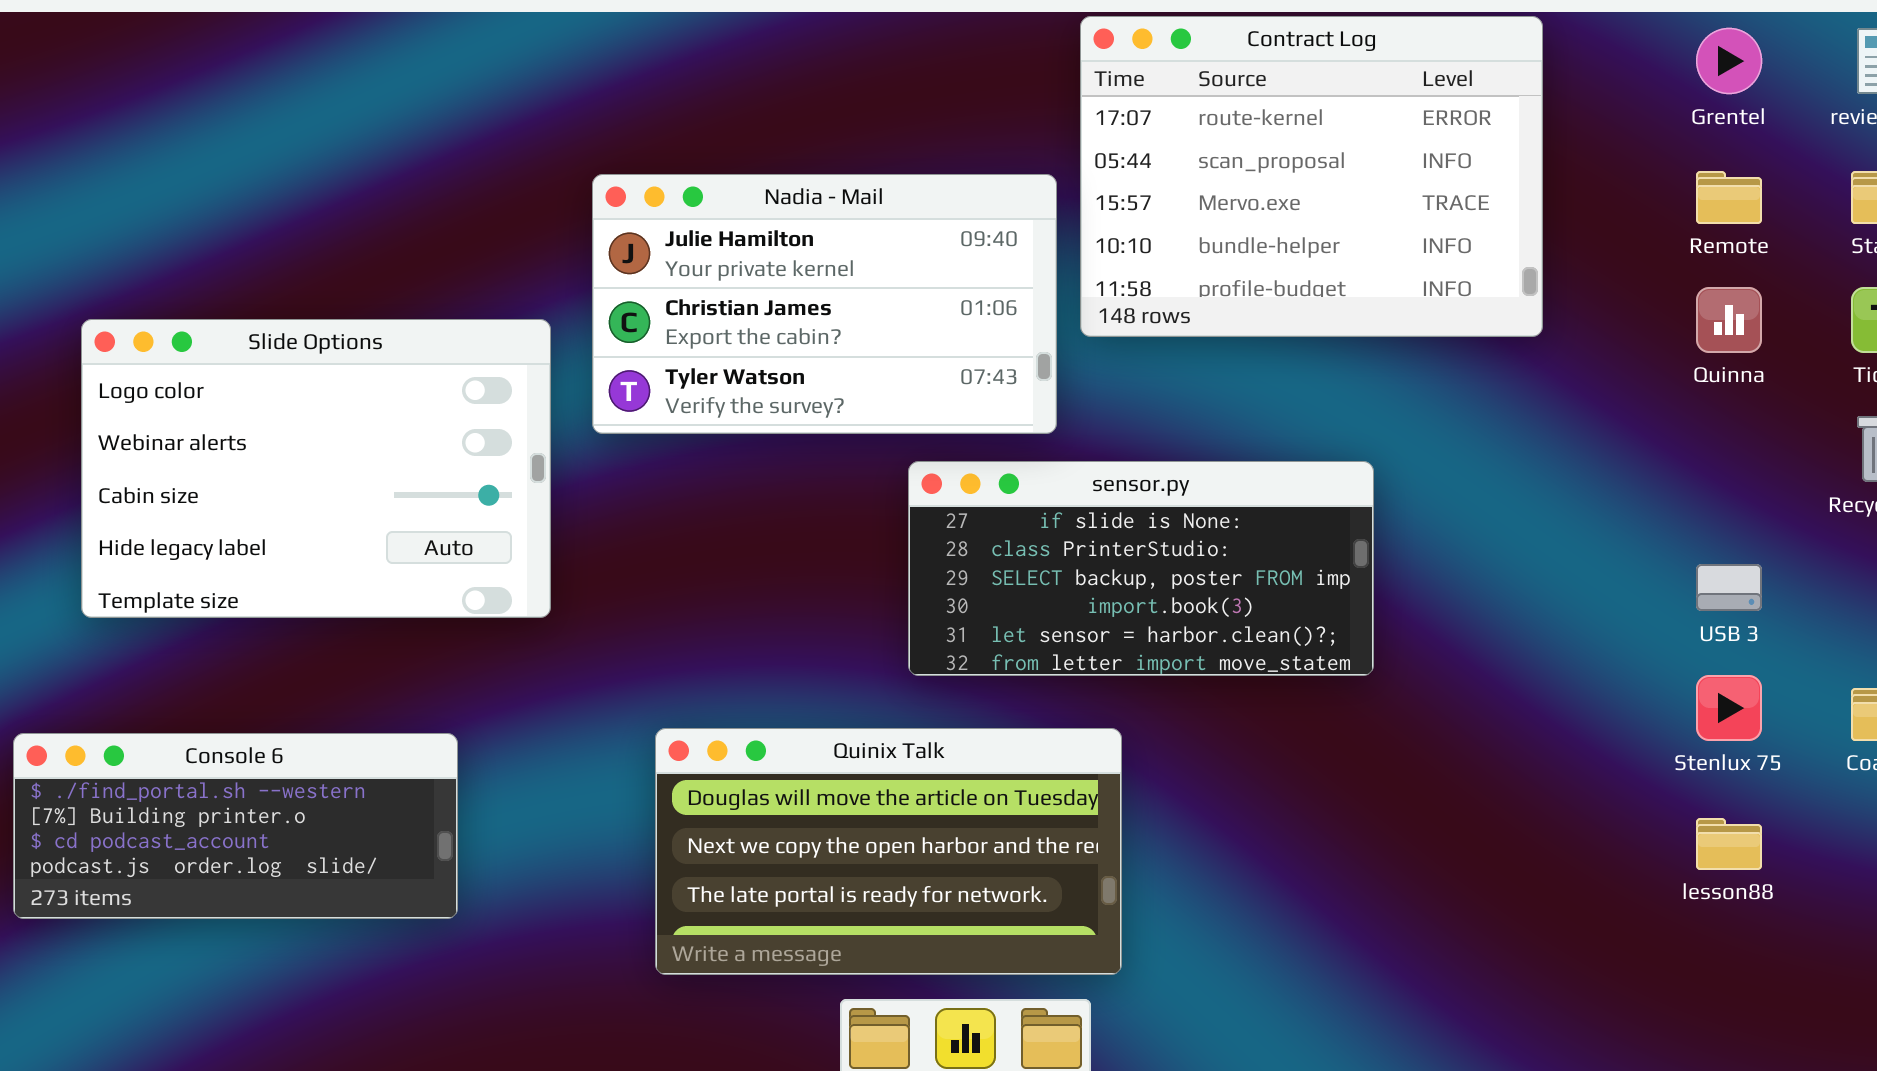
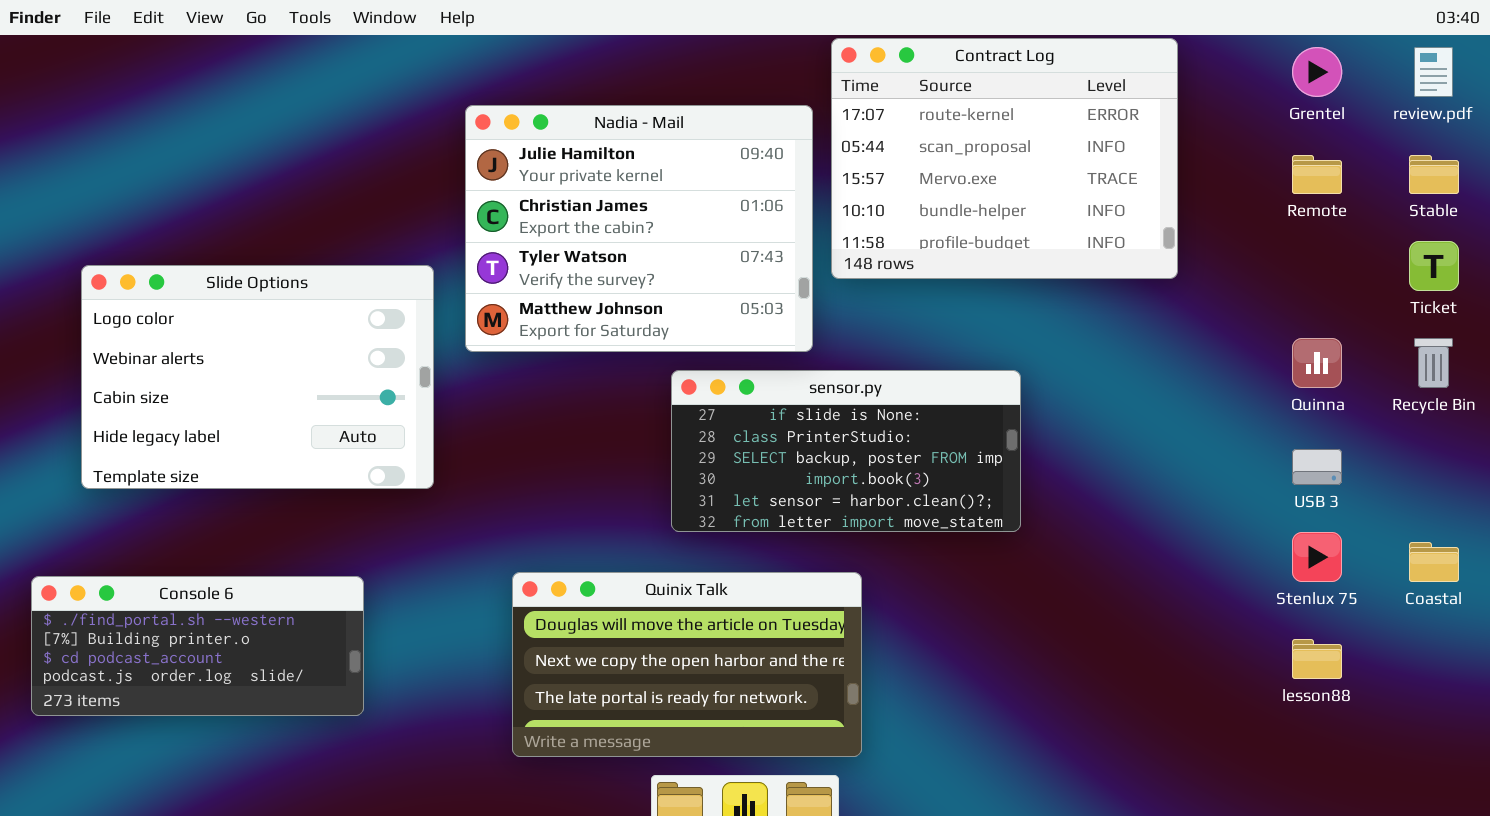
Nadia - Mail: [592,174,1057,434] -> [465,105,813,352], resized
Quinna: [1696,287,1762,353] -> [1292,338,1342,388], moved
sensor.py: [908,461,1374,676] -> [671,370,1021,532], moved

